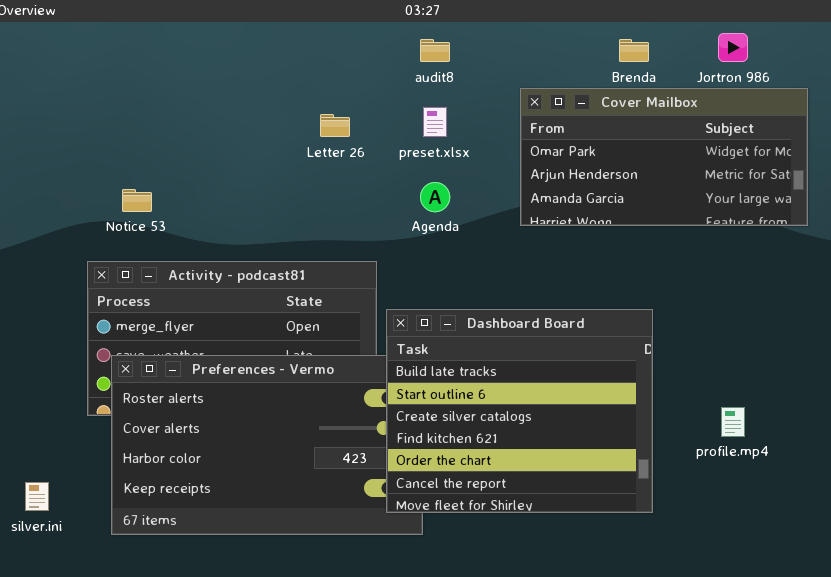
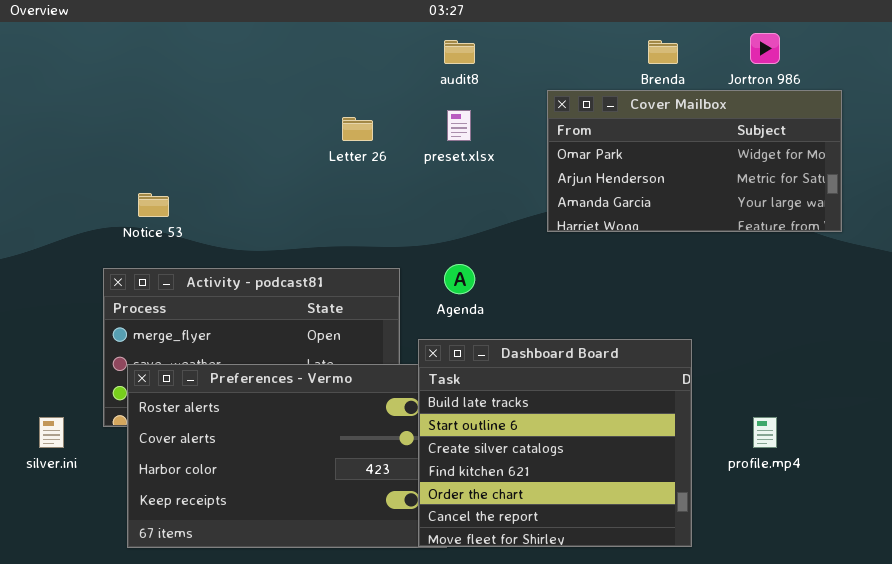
Agenda: [420,182,450,212] -> [444,264,475,294], moved
Dashboard Board: [386,309,653,513] -> [418,339,692,547], moved
silver.ini: [25,482,49,511] -> [39,417,64,448], moved

